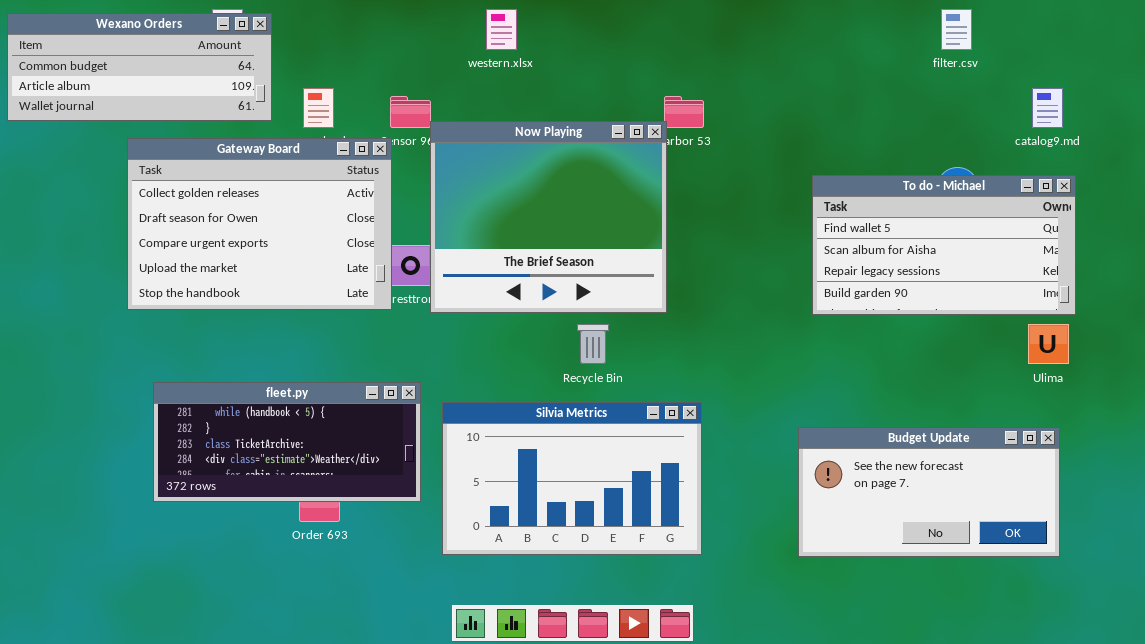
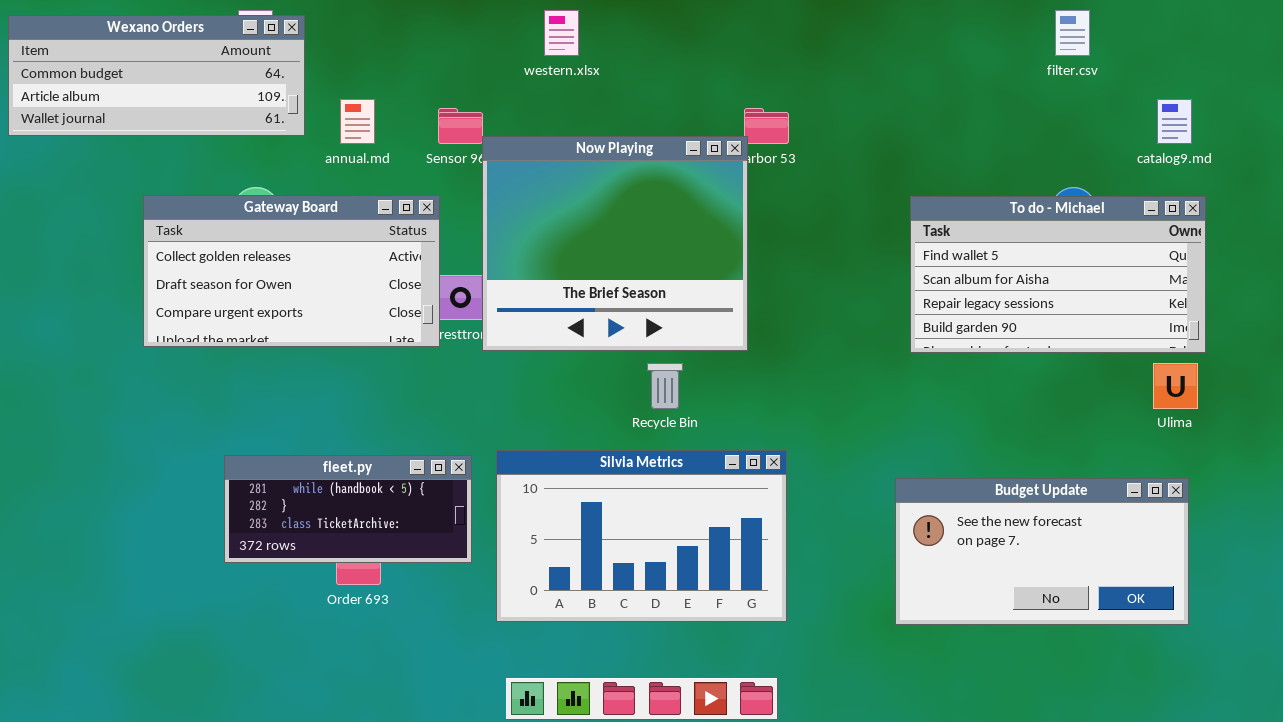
Gateway Board: [127,138,392,310] -> [143,195,440,347], resized
fleet.py: [153,382,421,502] -> [224,455,472,563], resized

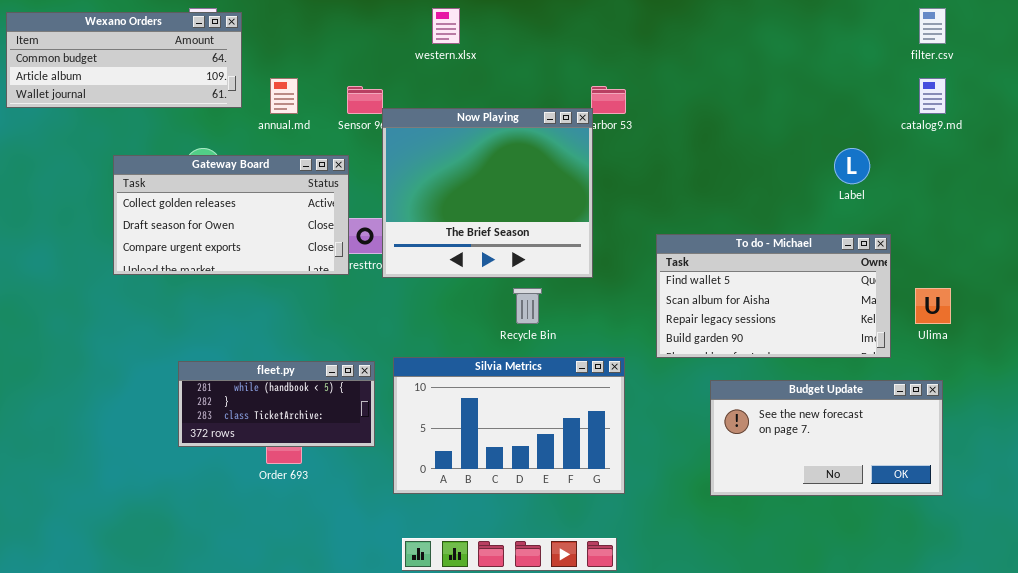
filter.csv: [1055,10,1090,56] -> [919,8,946,44], moved
To do - Michael: [910,196,1206,353] -> [656,234,891,358], moved

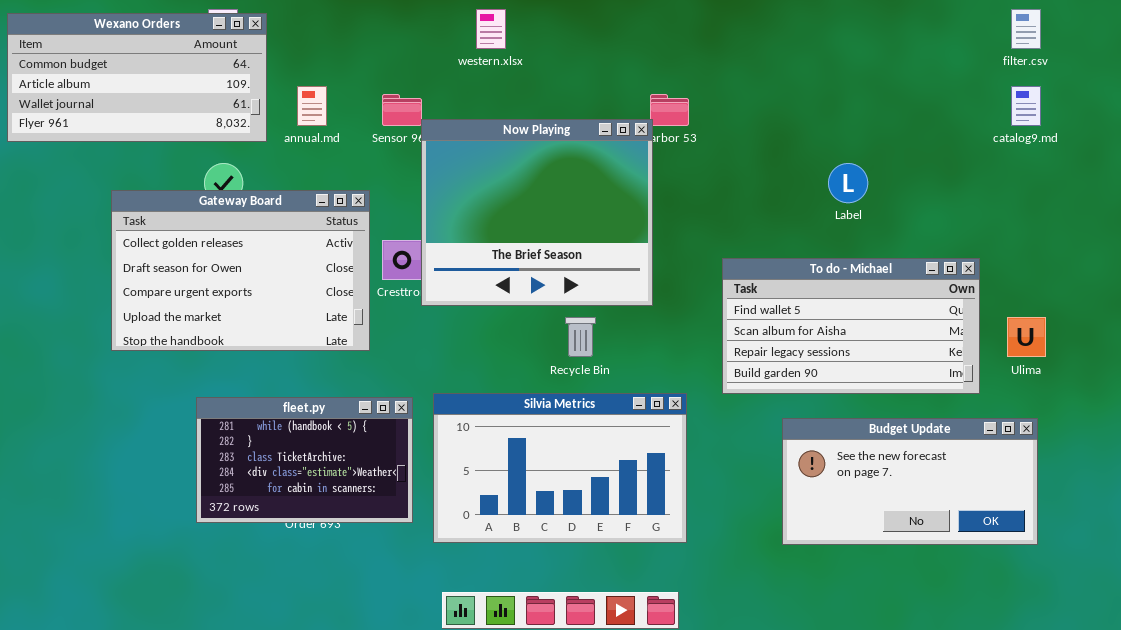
Wexano Orders: [6,12,242,108] -> [7,13,267,142], resized
Label: [834,148,870,184] -> [828,163,868,203], moved
Gateway Board: [113,155,349,275] -> [111,190,370,351], moved, resized
fleet.py: [178,361,375,447] -> [196,397,413,523], resized

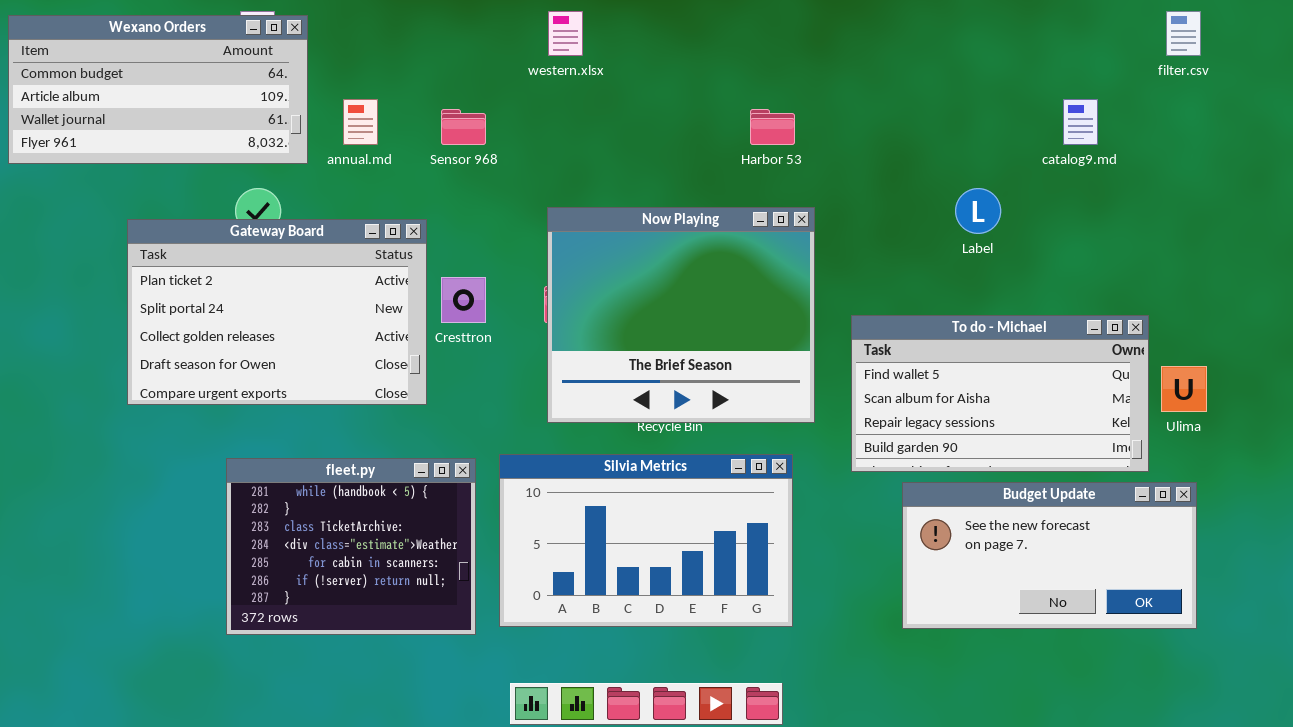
catalog9.md: [1011,86,1041,126] -> [1063,99,1098,145], moved
Now Playing: [421,119,653,306] -> [547,207,815,423], moved
Gateway Board: [111,190,370,351] -> [127,219,427,405], scrolled up 2 rows
To do - Michael: [722,258,980,394] -> [851,315,1149,472], moved
fleet.py: [196,397,413,523] -> [226,458,476,635], resized

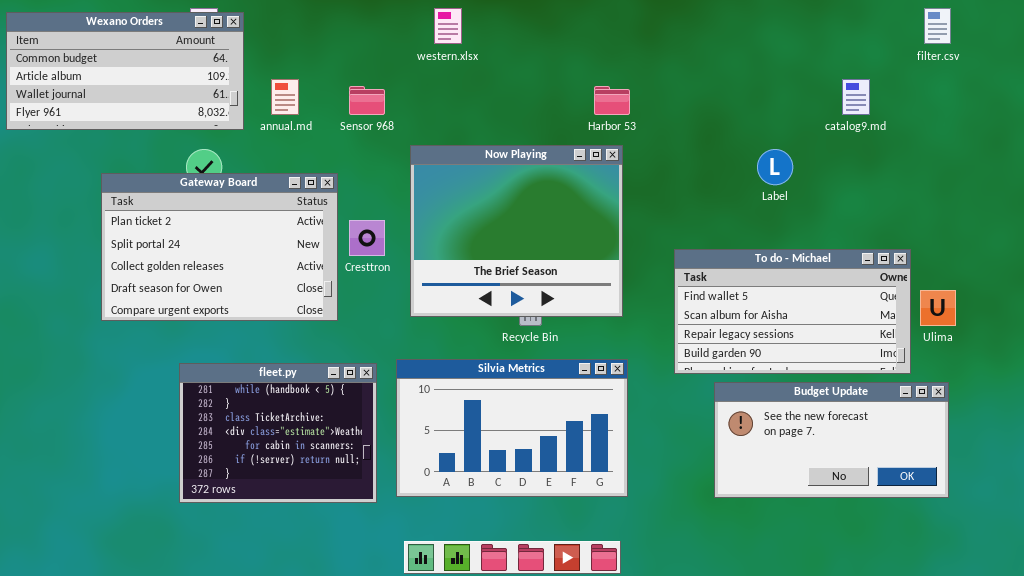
Now Playing: [547,207,815,423] -> [410,145,623,317], moved

